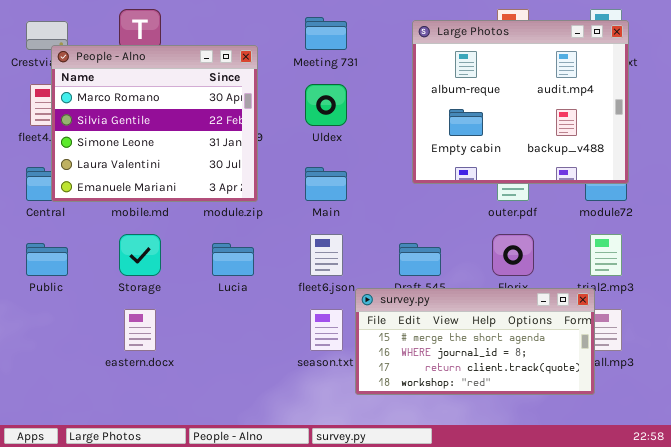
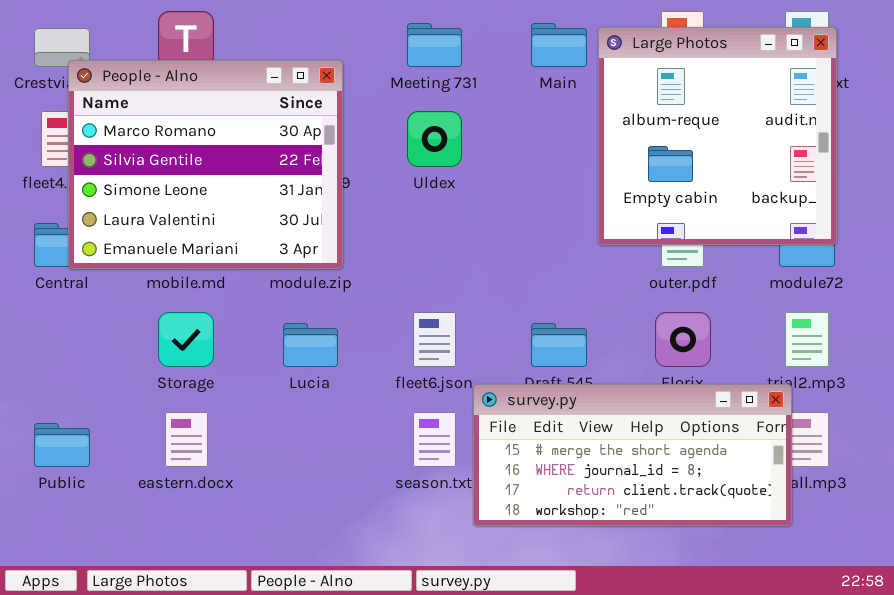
Large Photos: [412,20,629,184] -> [598,27,837,245], resized
Main: [305,167,347,201] -> [531,23,587,67], moved
Public: [26,243,68,276] -> [34,423,90,467], moved

